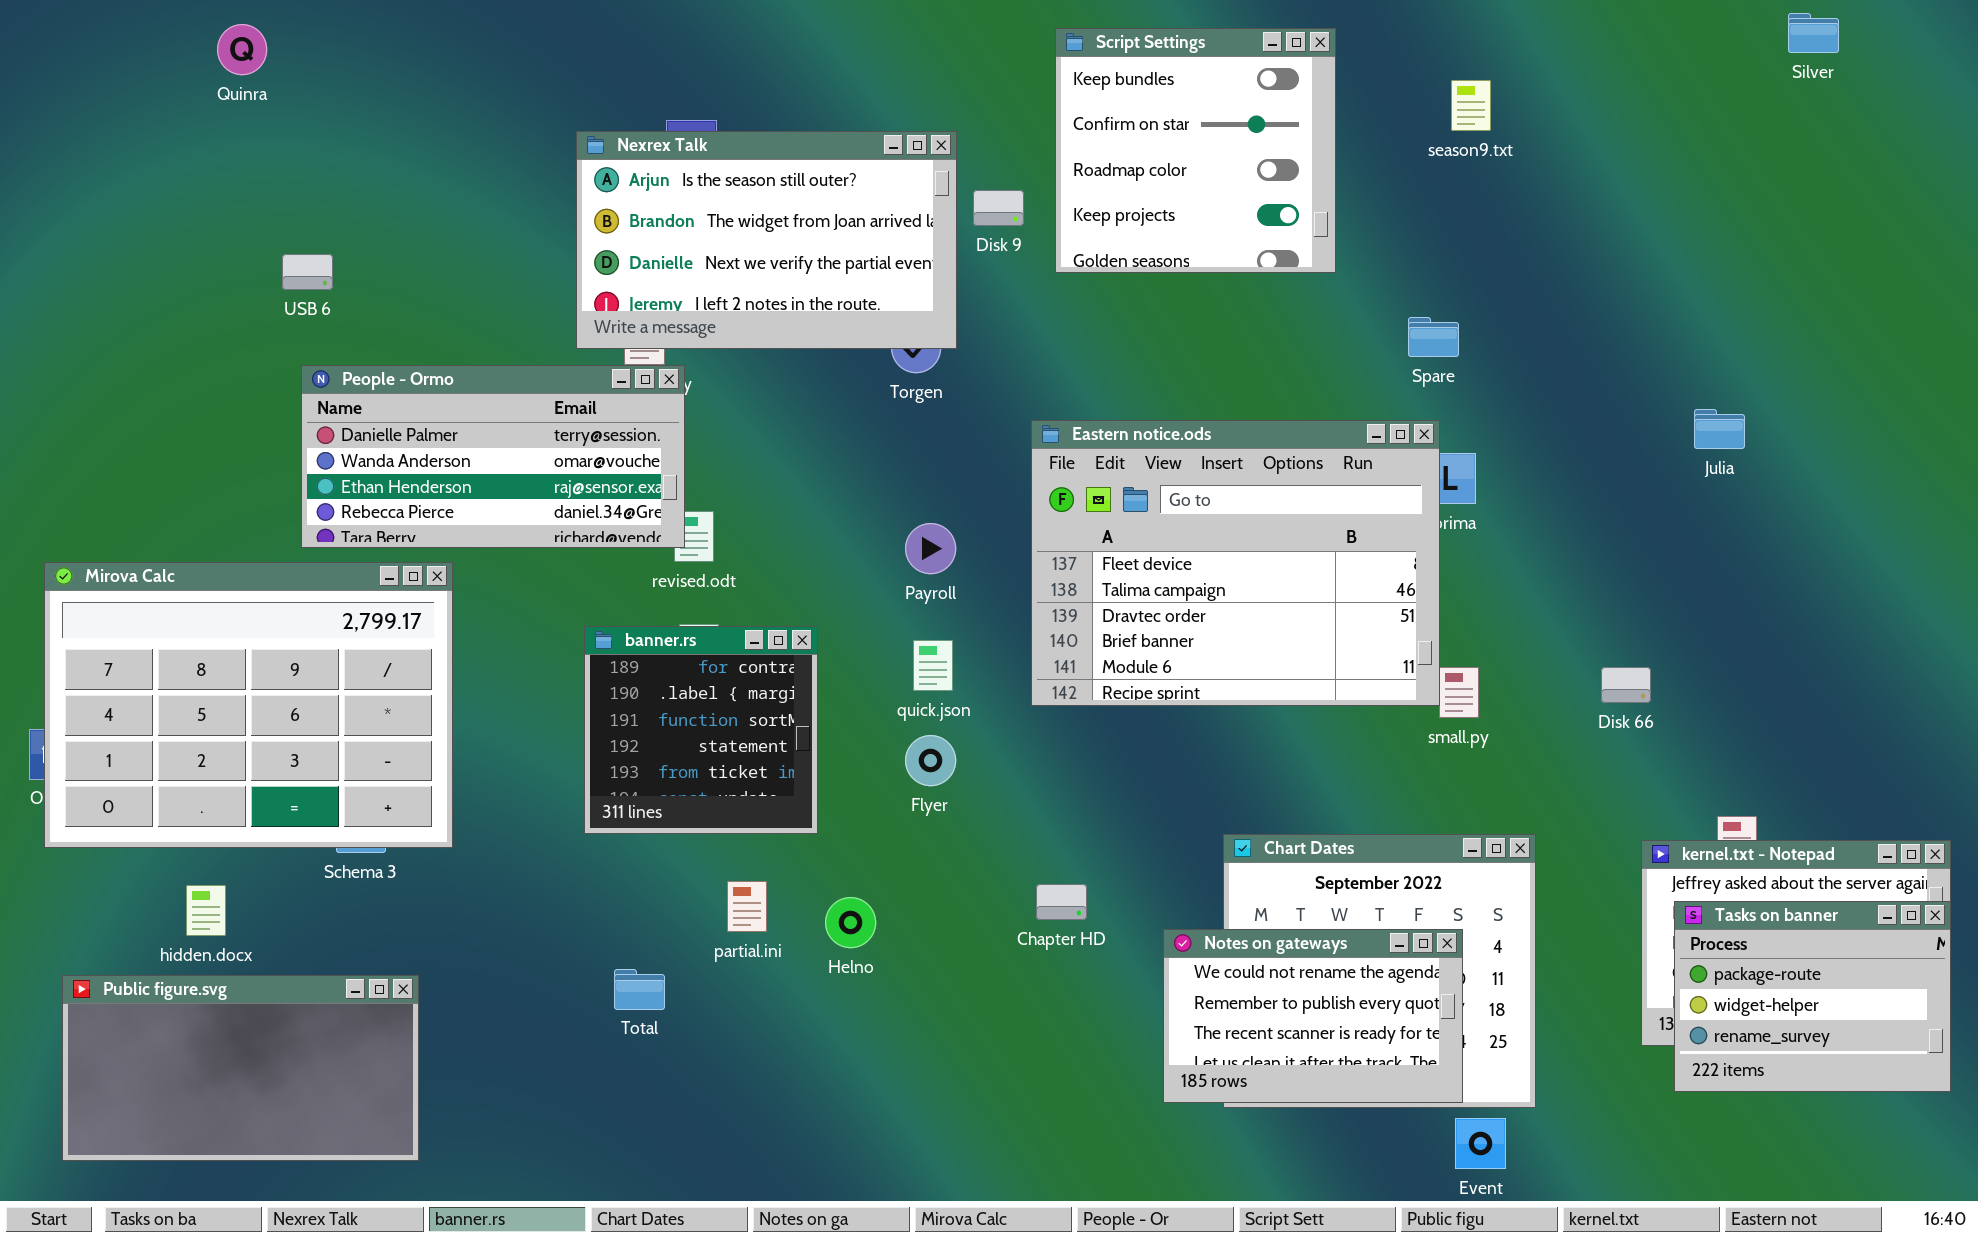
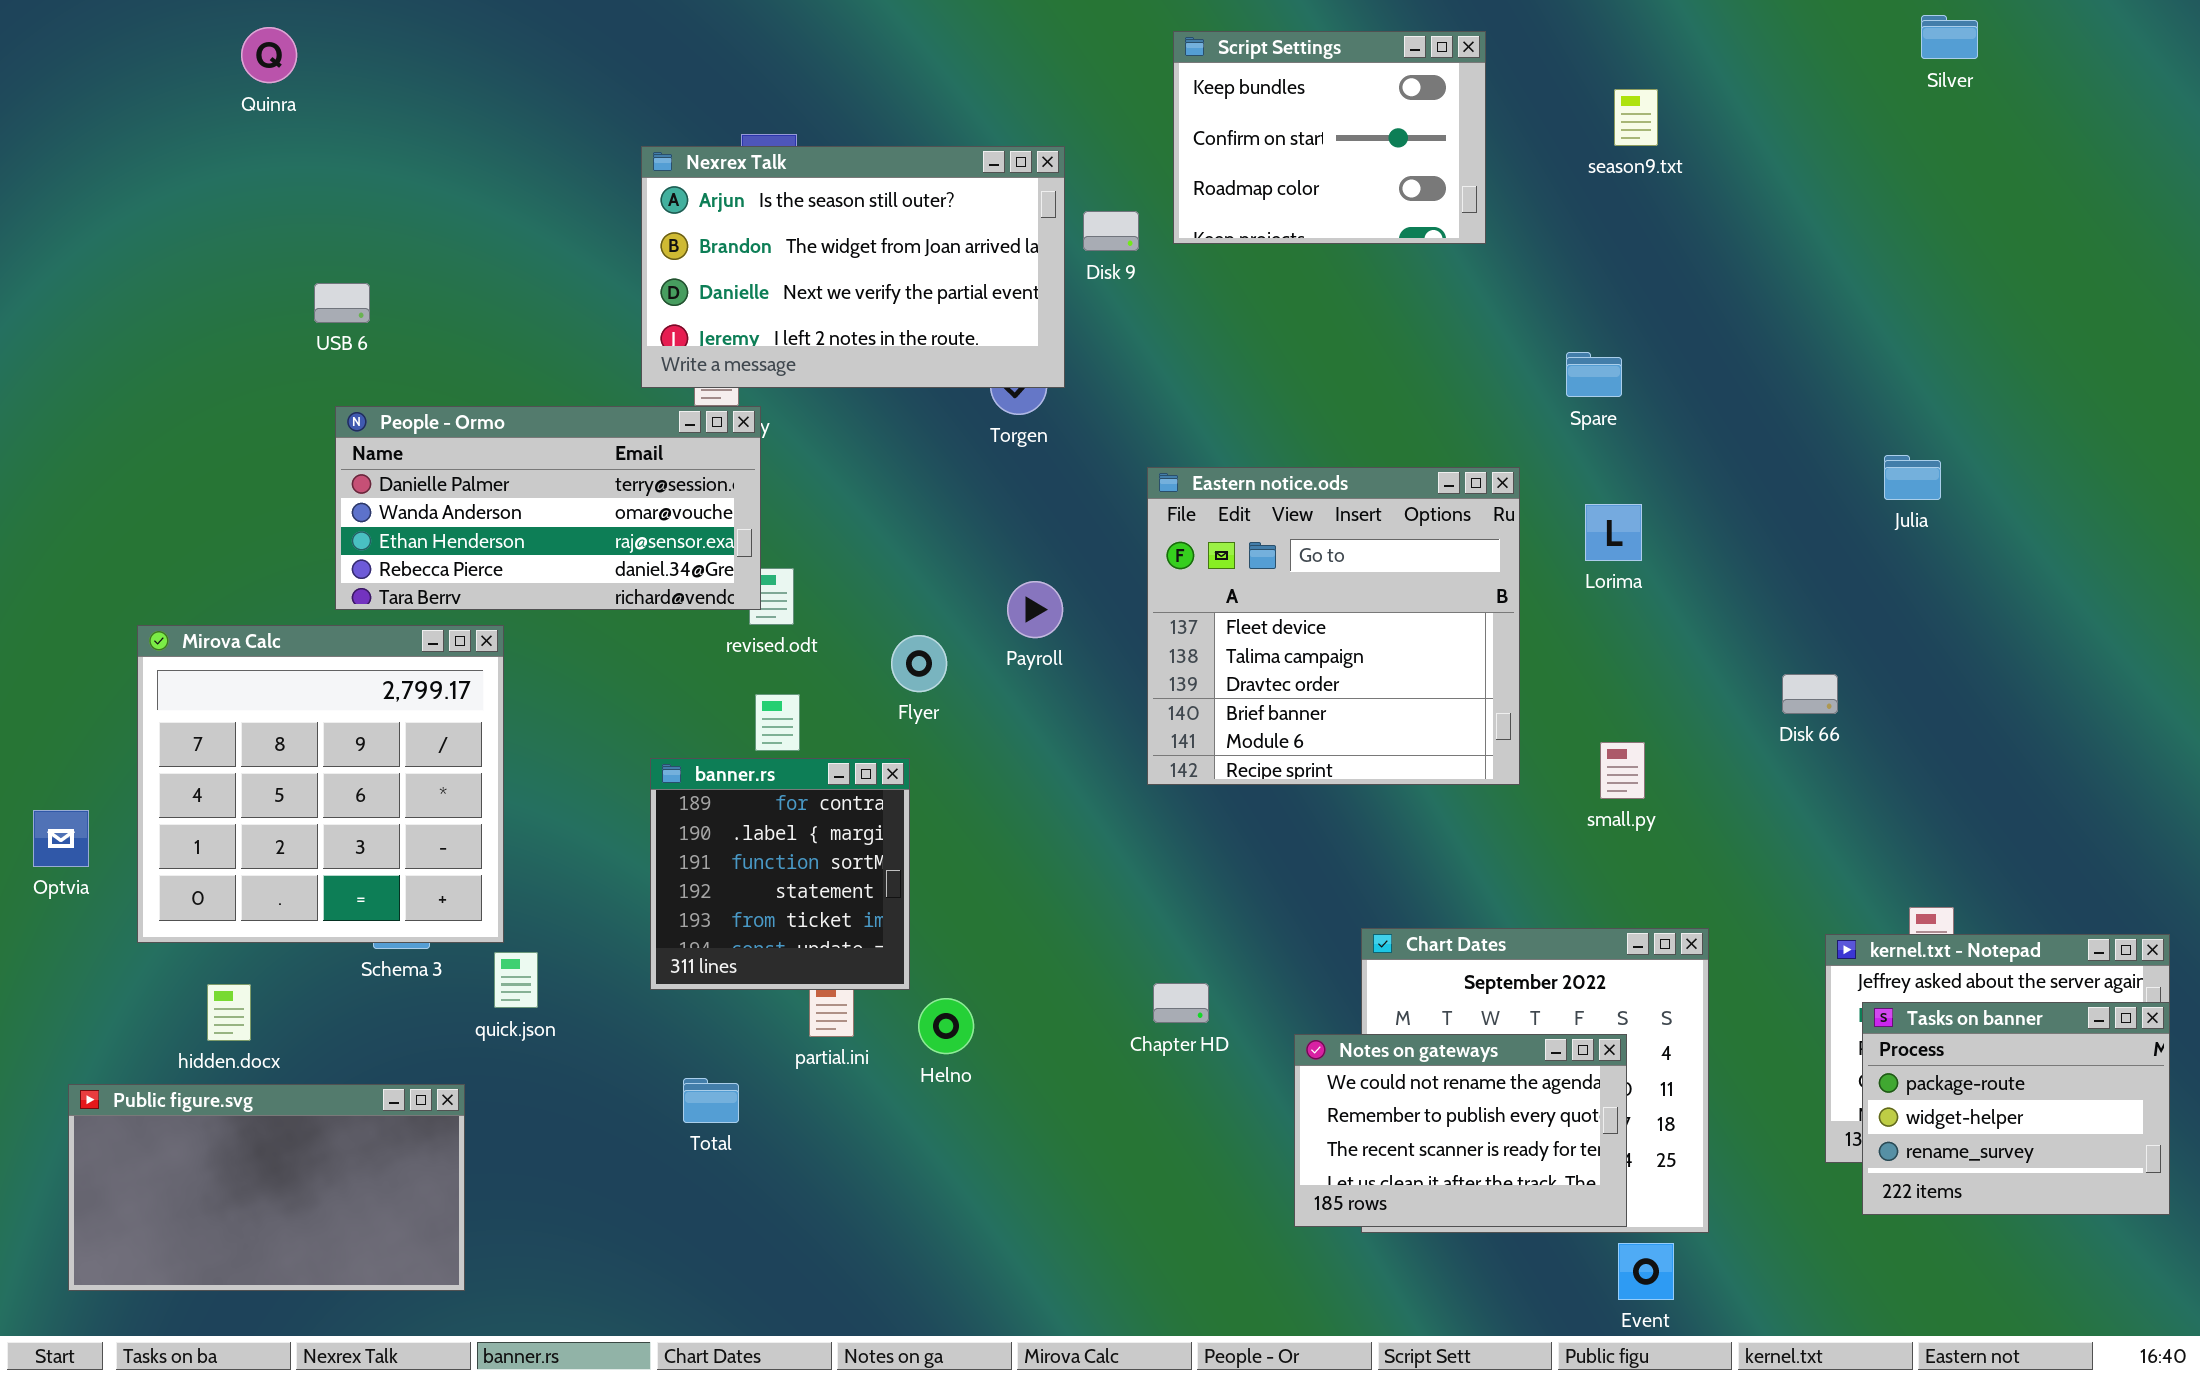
Silver: [1788,13,1839,53] -> [1921,15,1978,59], moved
Script Settings: [1055,28,1336,273] -> [1173,31,1486,244], resized
Eastern notice.ods: [1031,420,1440,706] -> [1147,467,1520,785], resized
Mirova Calc: [44,562,453,848] -> [137,625,504,943], resized
banner.rs: [584,626,818,834] -> [650,758,910,990], moved
quick.json: [913,640,953,691] -> [494,952,538,1008], moved
Disk 66: [1601,667,1651,703] -> [1782,674,1838,714], moved
Flyer: [905,735,956,786] -> [891,635,947,692], moved

